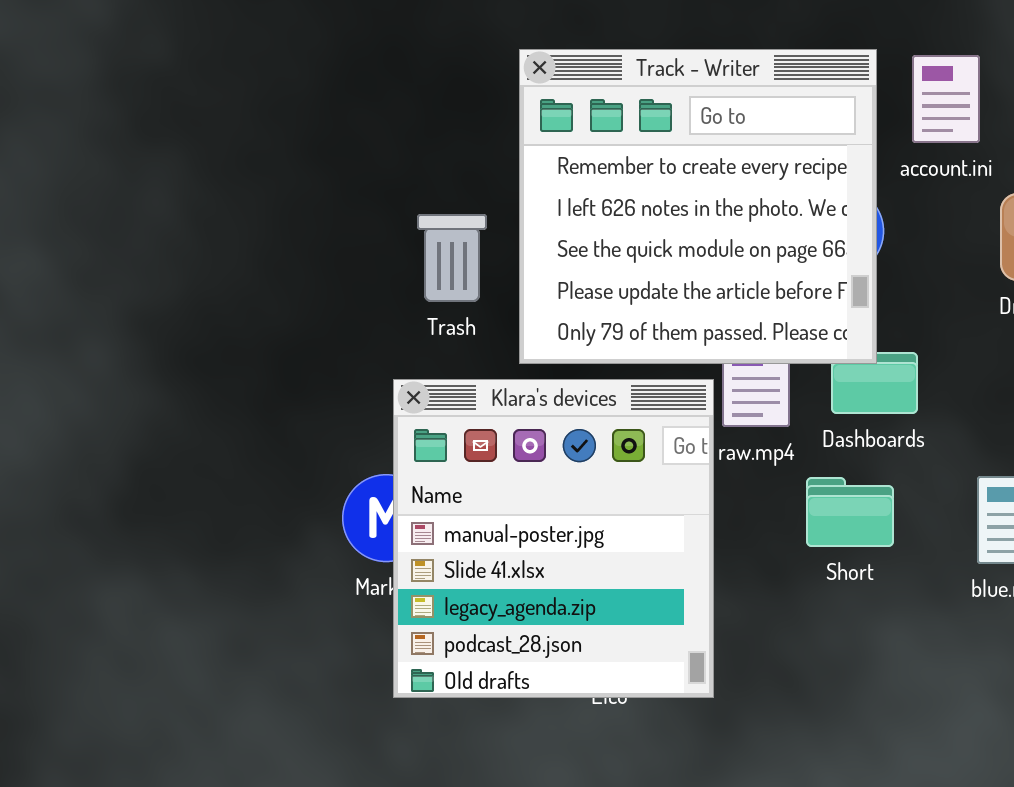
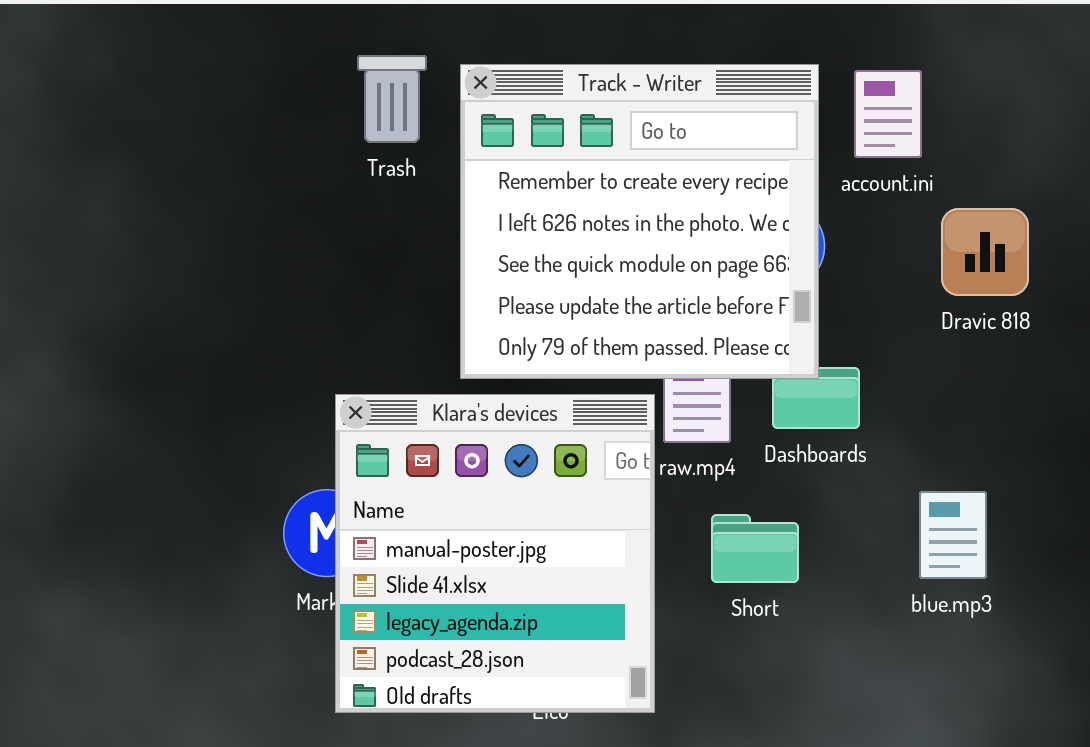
Trash: [417,214,487,302] -> [357,55,427,143], moved
Short: [806,477,894,547] -> [711,514,799,583], moved

